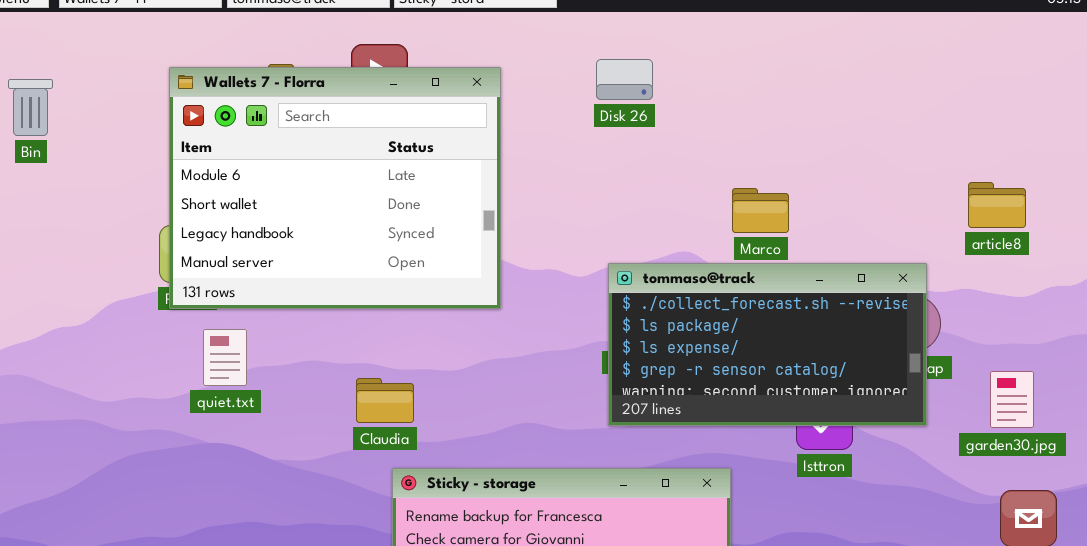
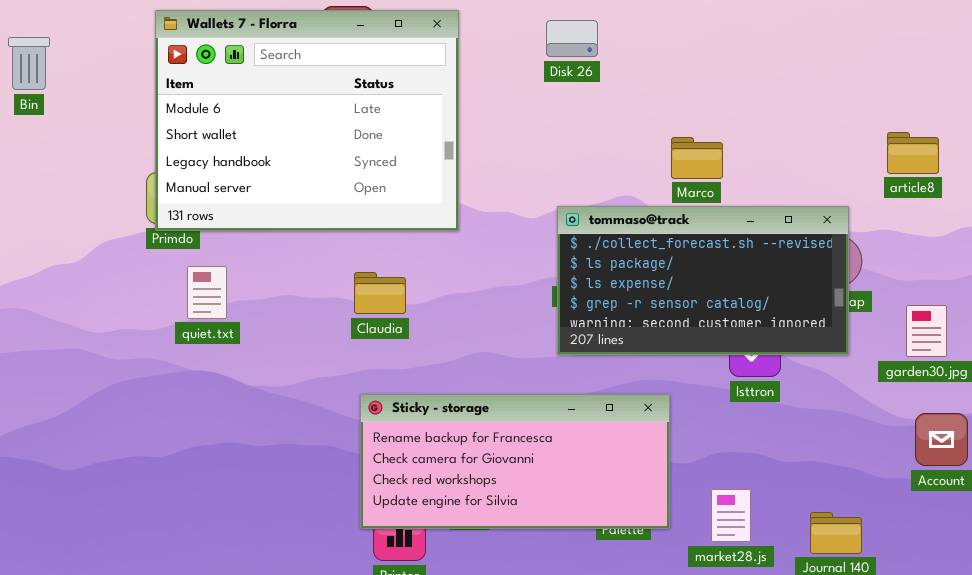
Wallets 7 - Florra: [169,67,501,309] -> [155,10,459,231], moved
Claudia: [356,378,414,423] -> [354,272,406,314], moved

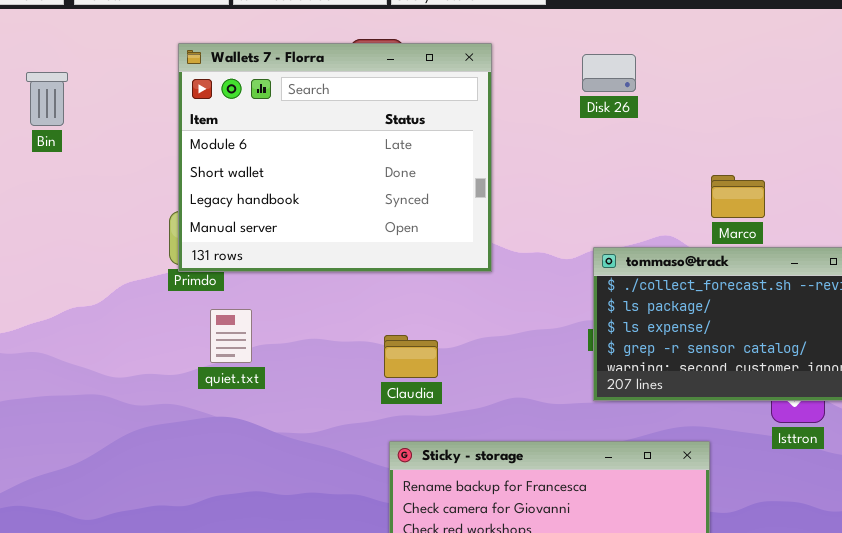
Claudia: [354,272,406,314] -> [384,335,438,378], moved

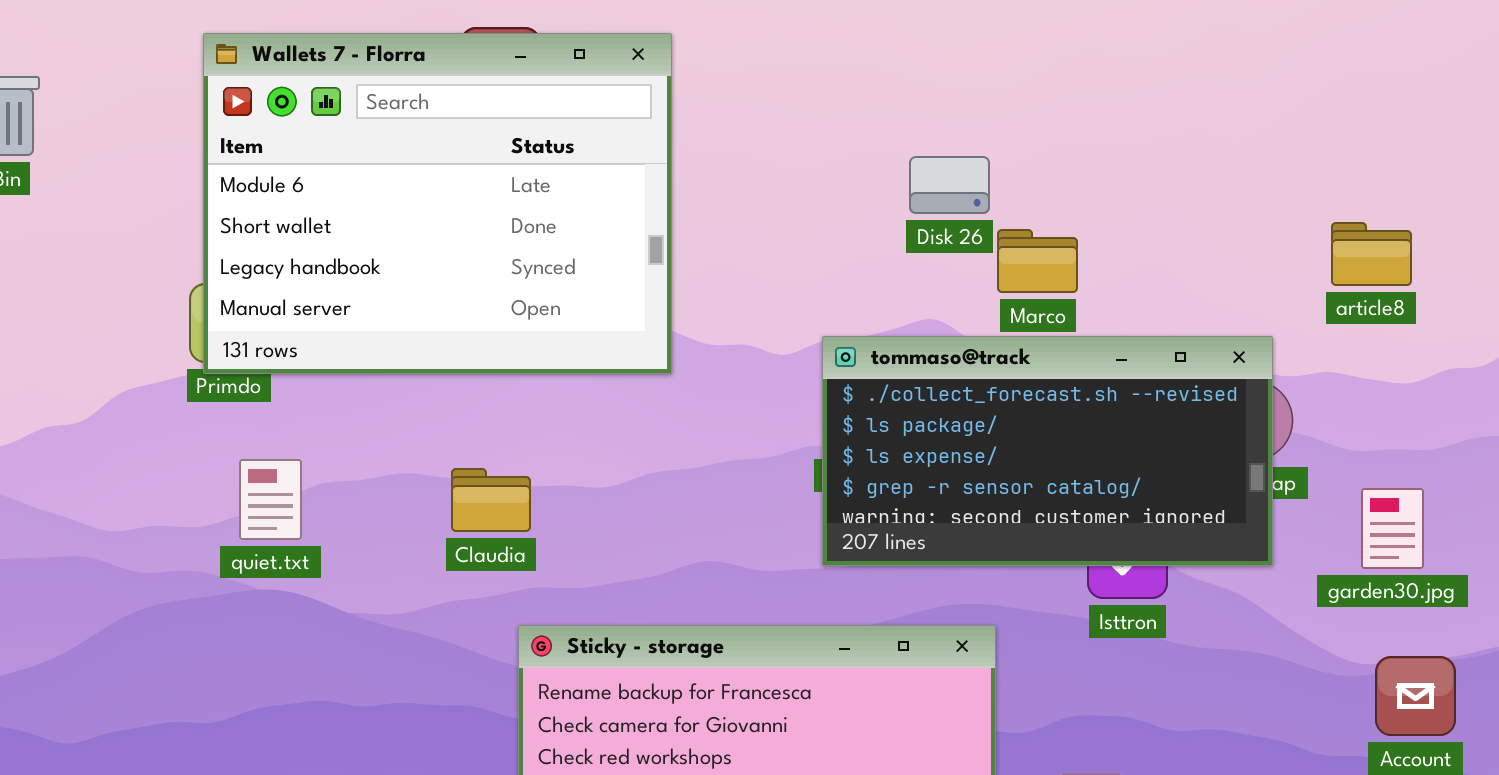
Disk 26: [582,54,636,92] -> [909,156,990,214], moved
quiet.txt: [210,309,252,363] -> [239,459,302,540], moved
Claudia: [384,335,438,378] -> [451,468,531,532], moved

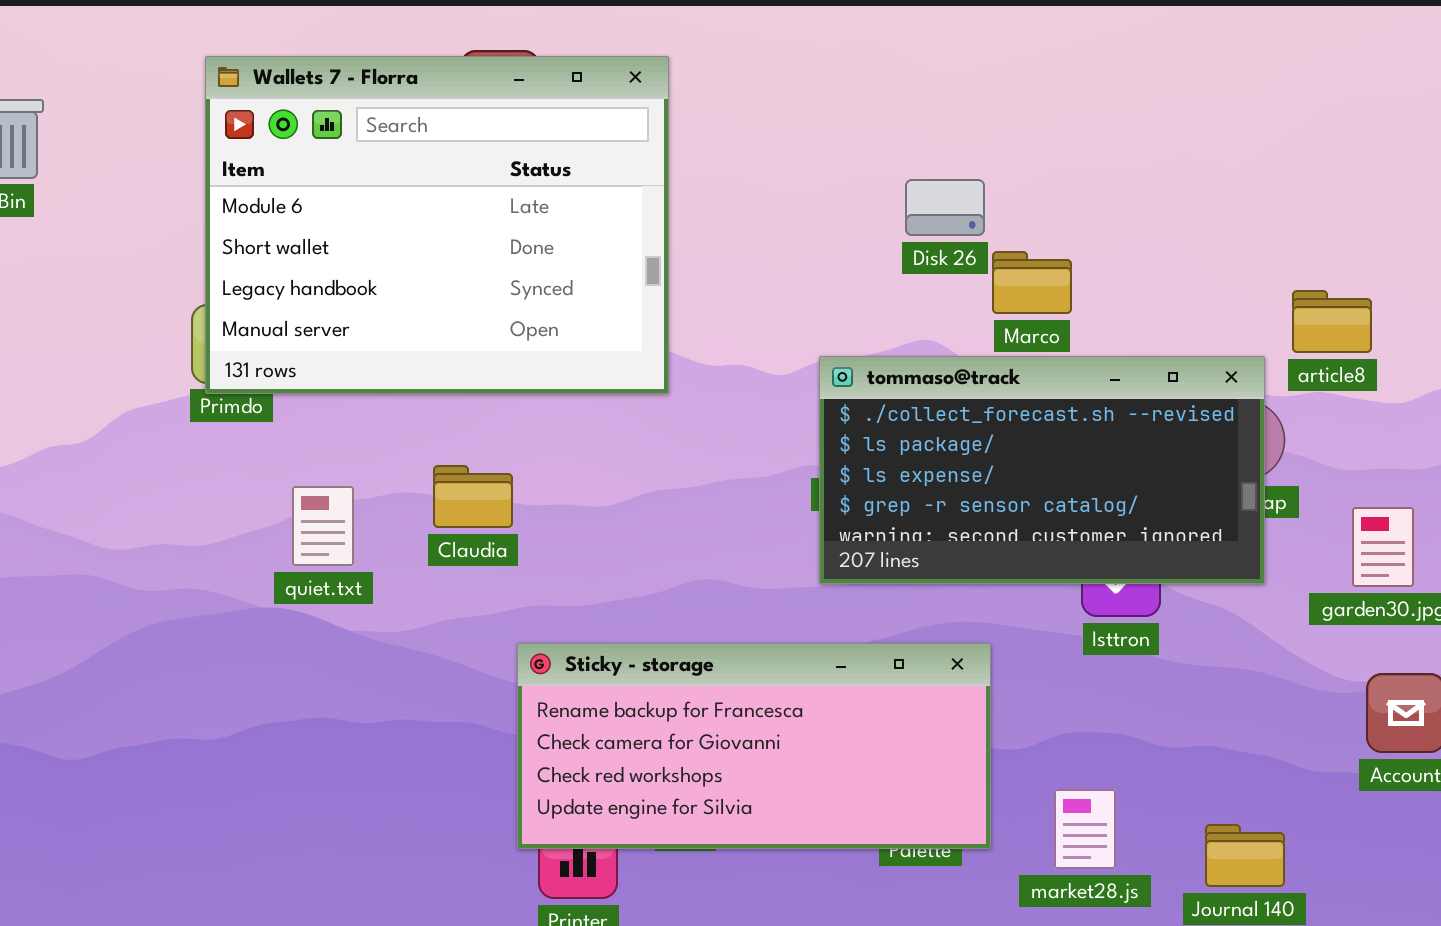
article8: [1331,222,1412,286] -> [1292,290,1372,353], moved
quiet.txt: [239,459,302,540] -> [292,486,354,566], moved
Claudia: [451,468,531,532] -> [433,465,513,528], moved

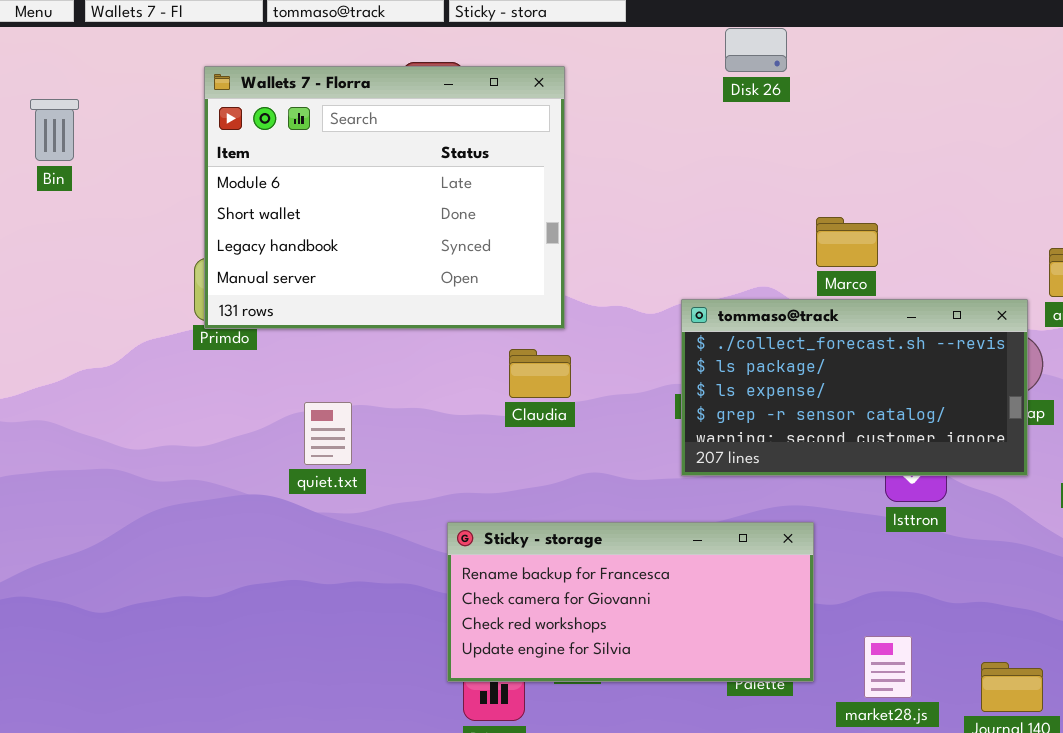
Disk 26: [905,179,985,236] -> [725,28,787,72], moved
Claudia: [433,465,513,528] -> [509,349,571,398], moved
quiet.txt: [292,486,354,566] -> [304,402,352,465], moved

